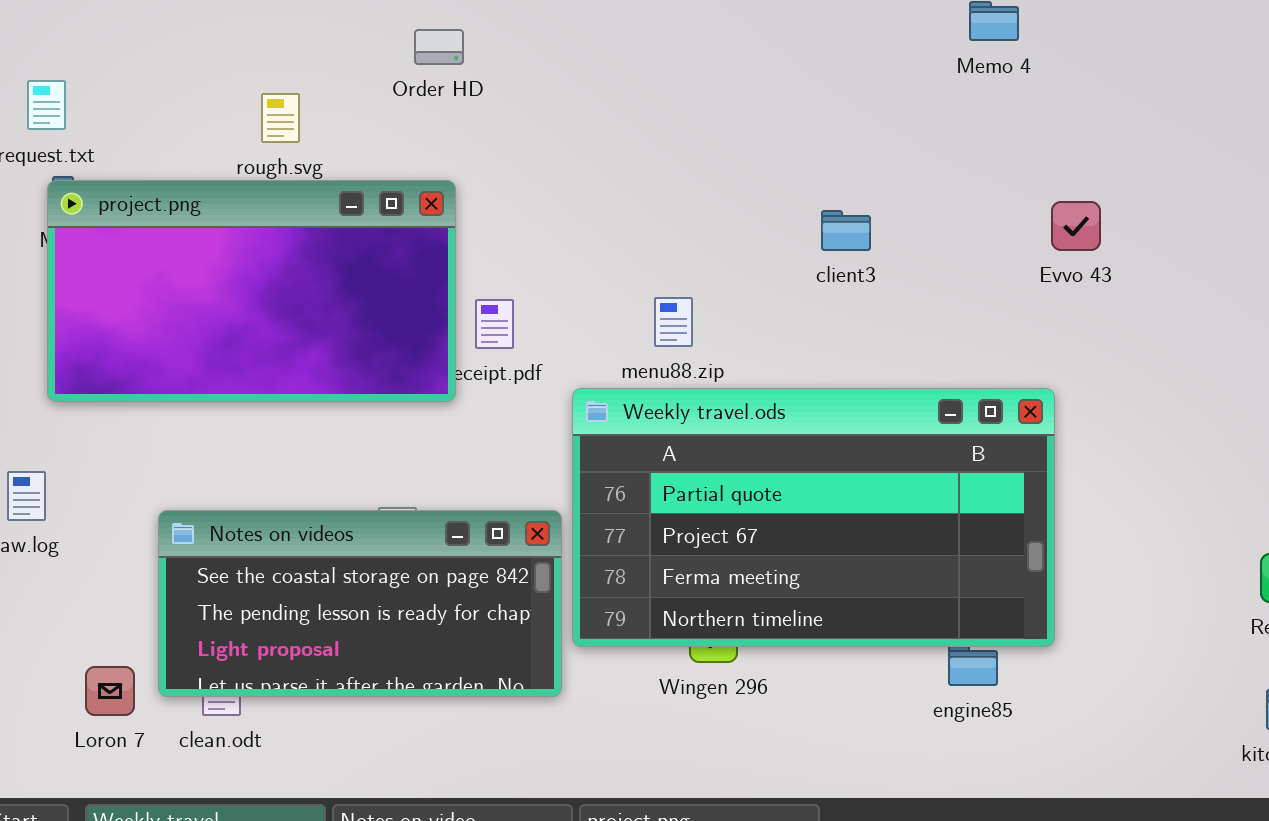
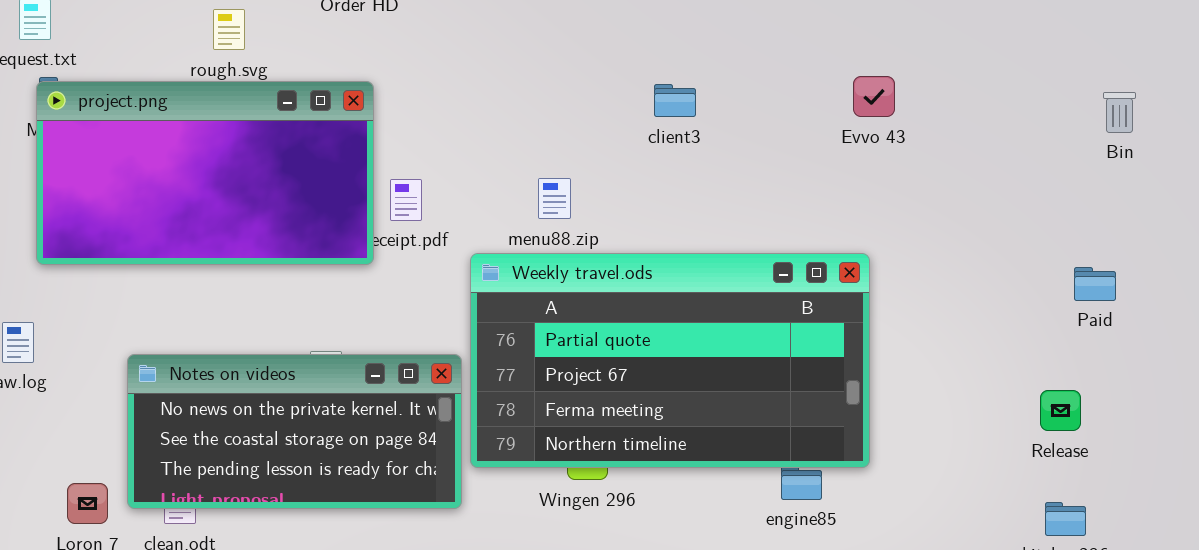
Evvo 43: [1051,201,1101,251] -> [853,76,895,117], moved
client3: [821,210,871,251] -> [654,84,696,117], moved
Notes on videos: [158,510,562,697] -> [127,354,462,509], scrolled up 1 row

